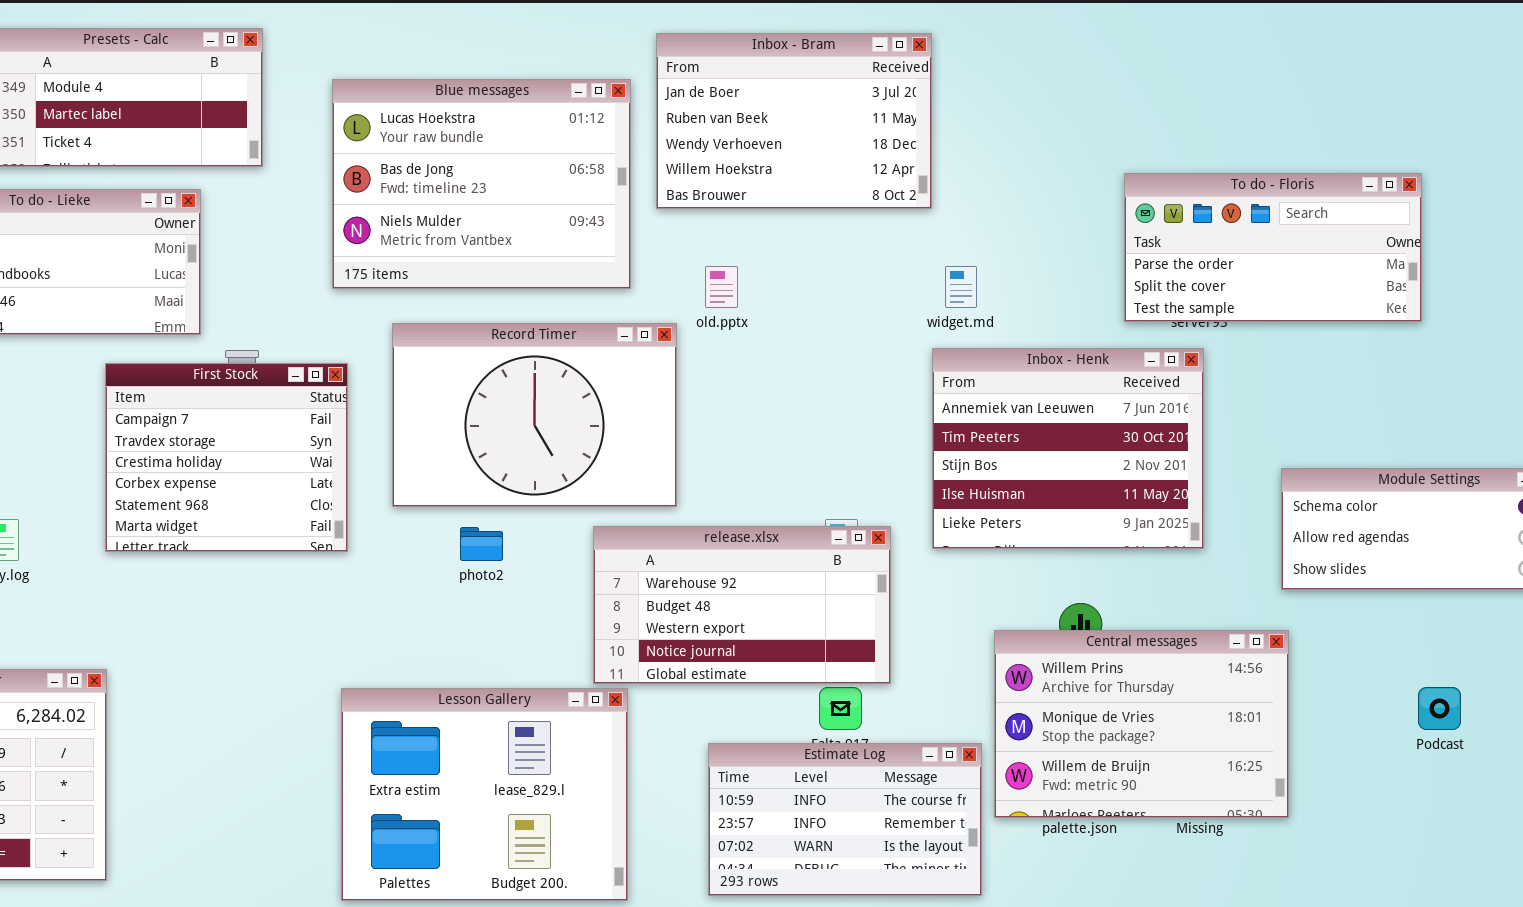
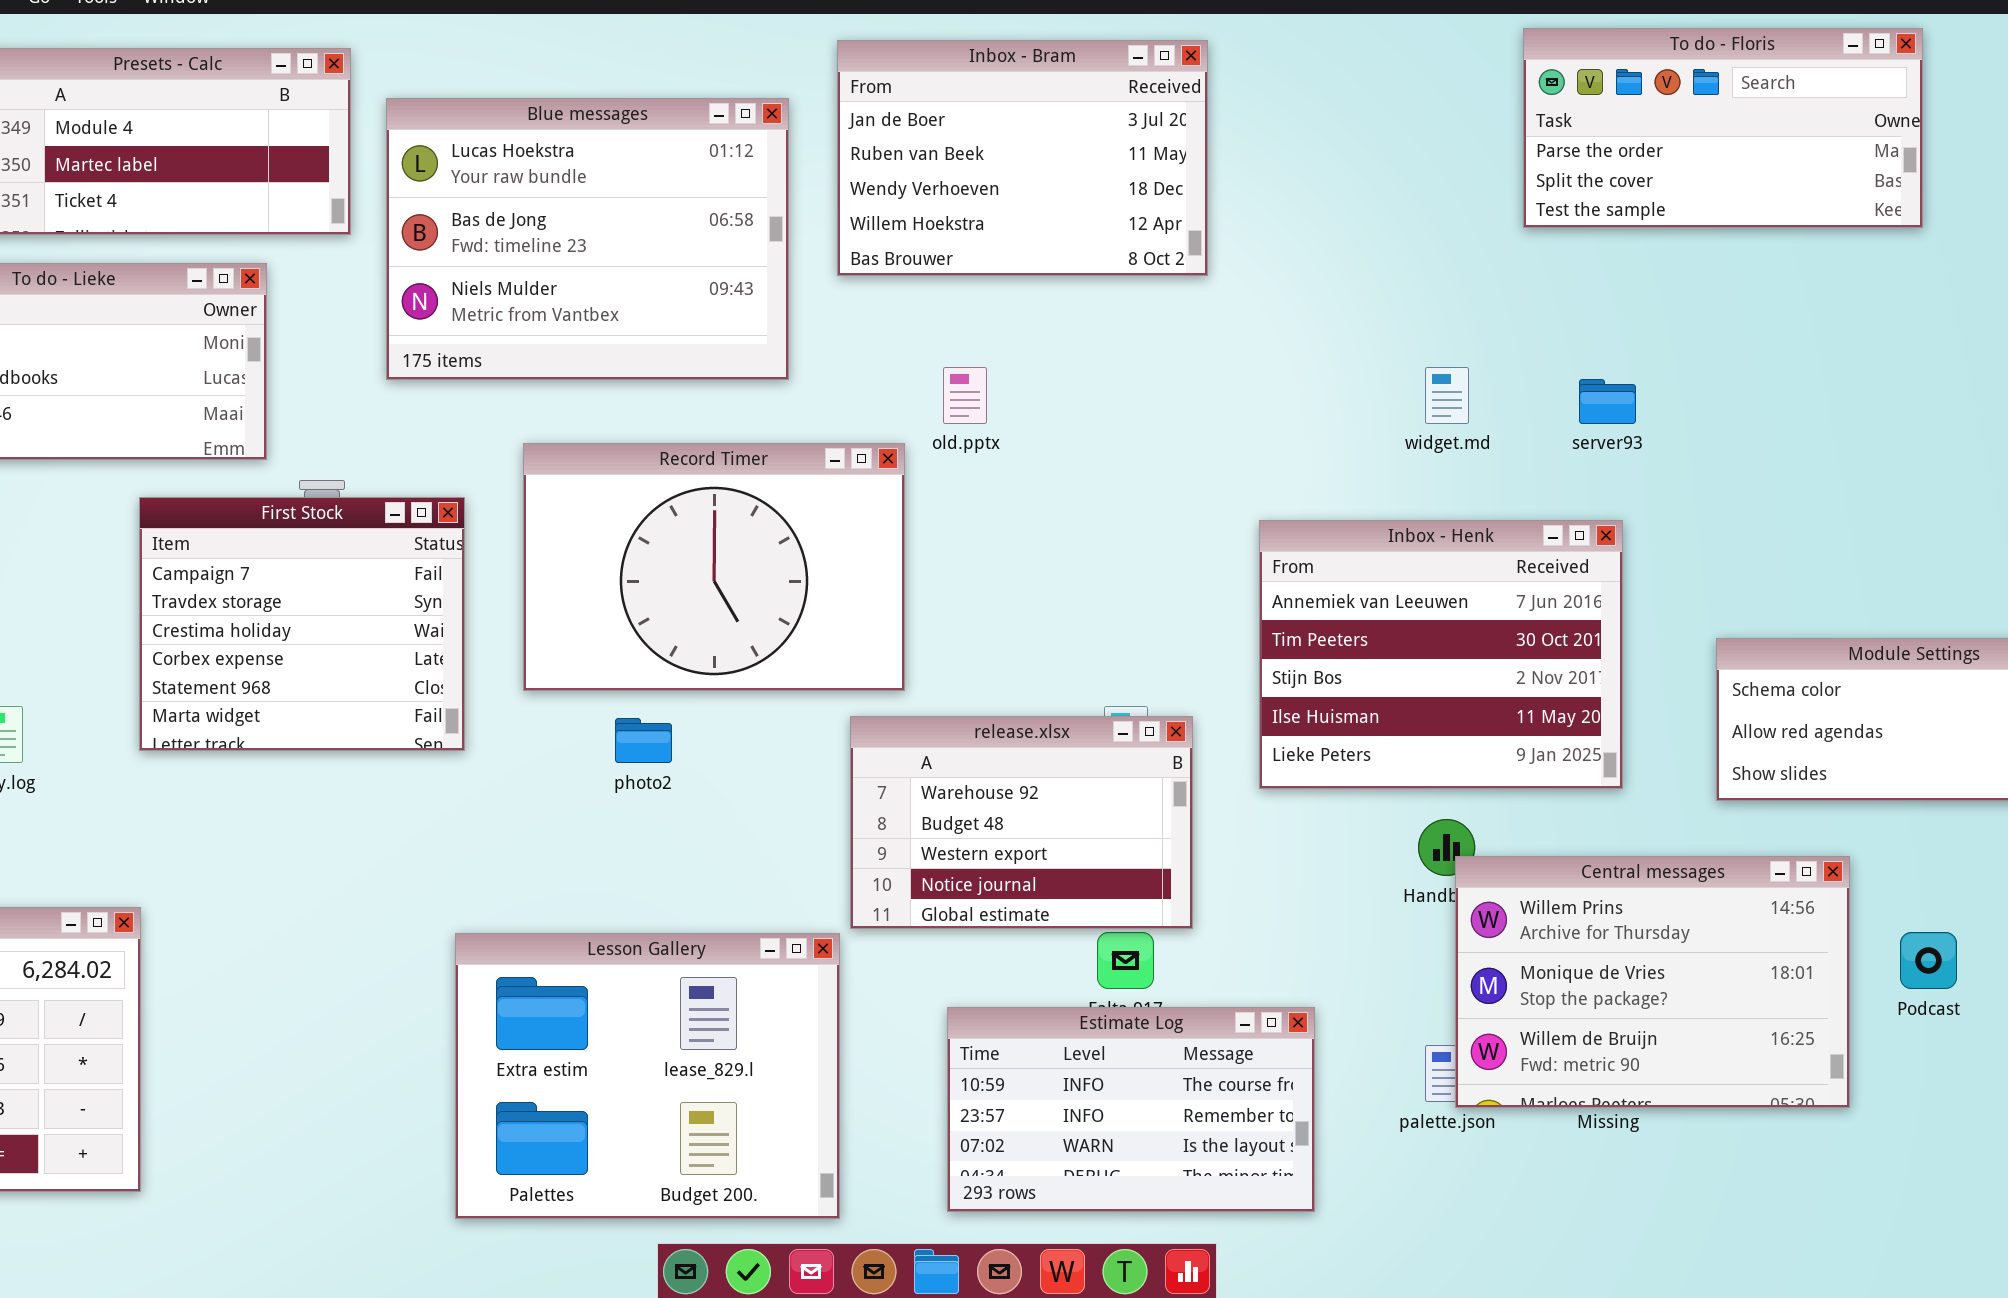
Inbox - Bram: [656,33,932,209] -> [837,40,1208,276], moved
Blue messages: [332,79,631,289] -> [386,98,789,380], moved
To do - Floris: [1124,173,1422,322] -> [1523,28,1923,228], moved
widget.md: [945,266,977,308] -> [1425,367,1469,424], moved
Inbox - Henk: [932,348,1204,549] -> [1259,520,1623,789], moved
release.xlsx: [593,526,891,684] -> [850,716,1193,929], resized
Central messages: [994,630,1289,818] -> [1455,856,1850,1108], moved

